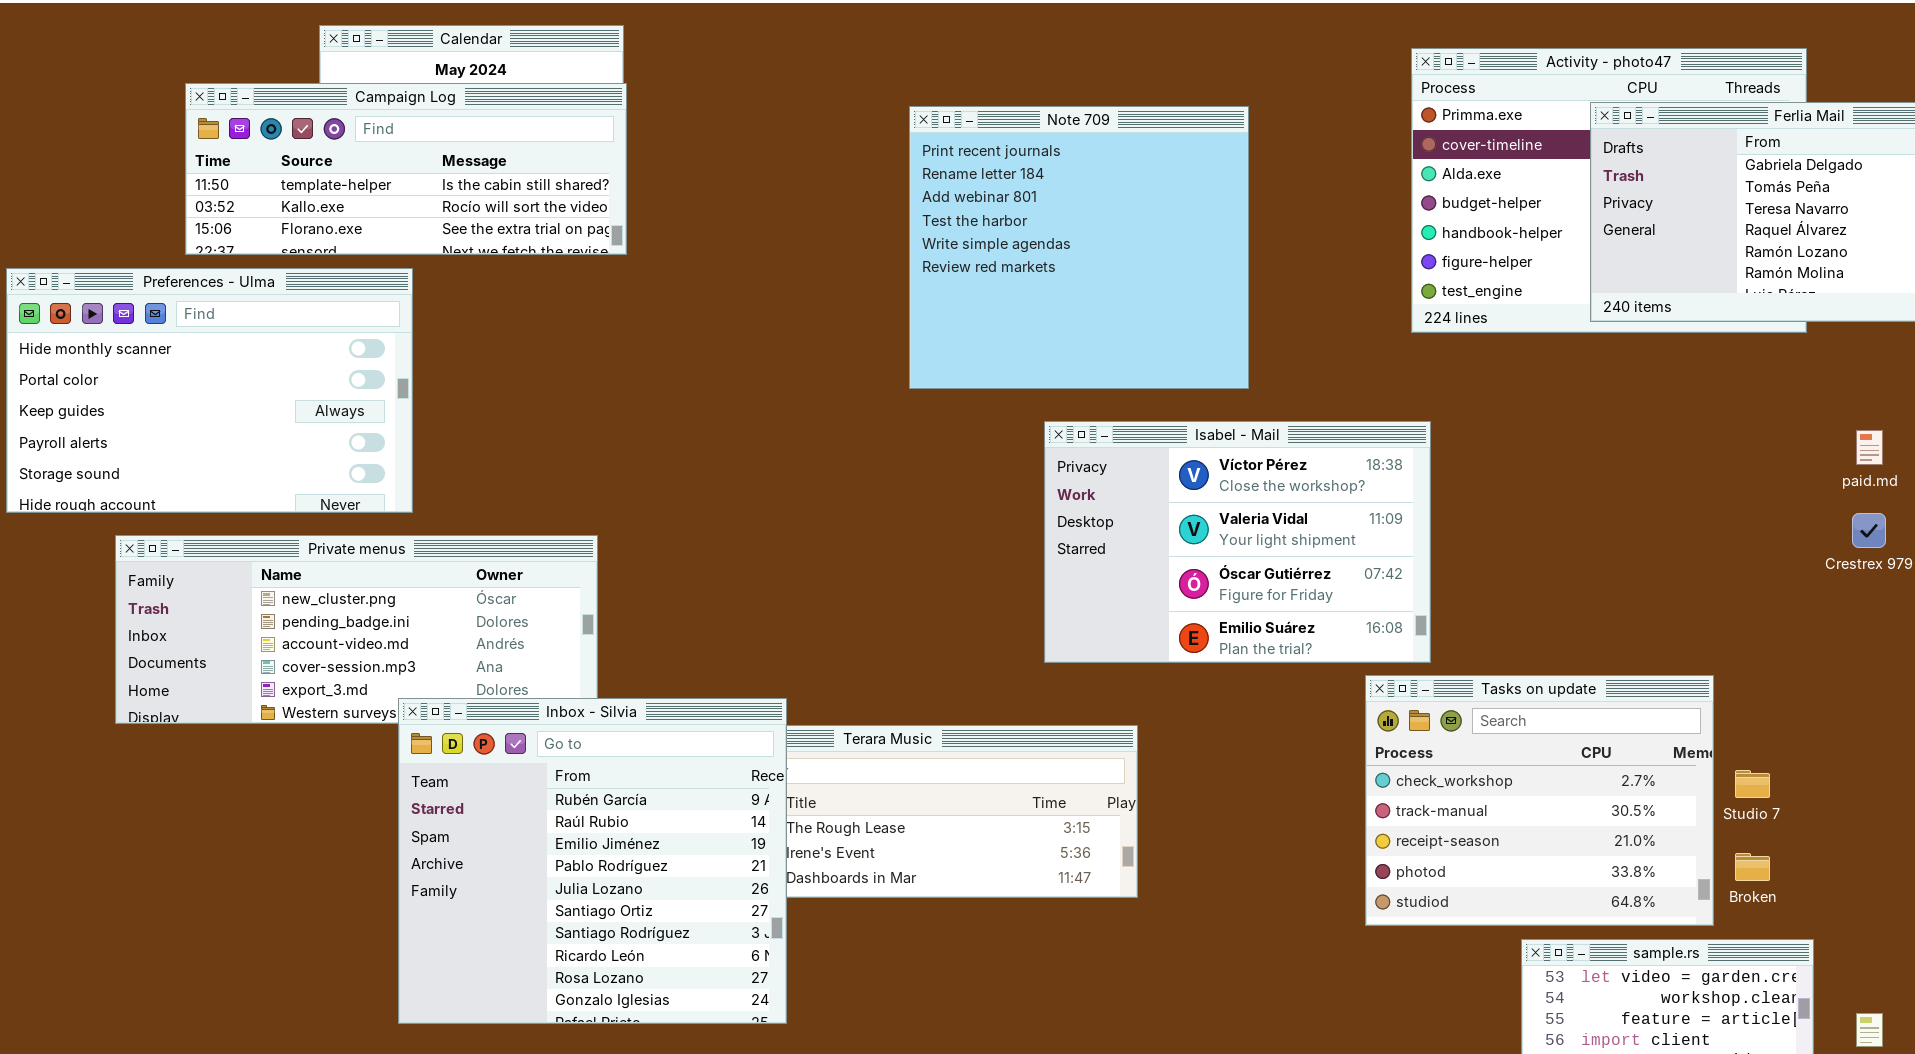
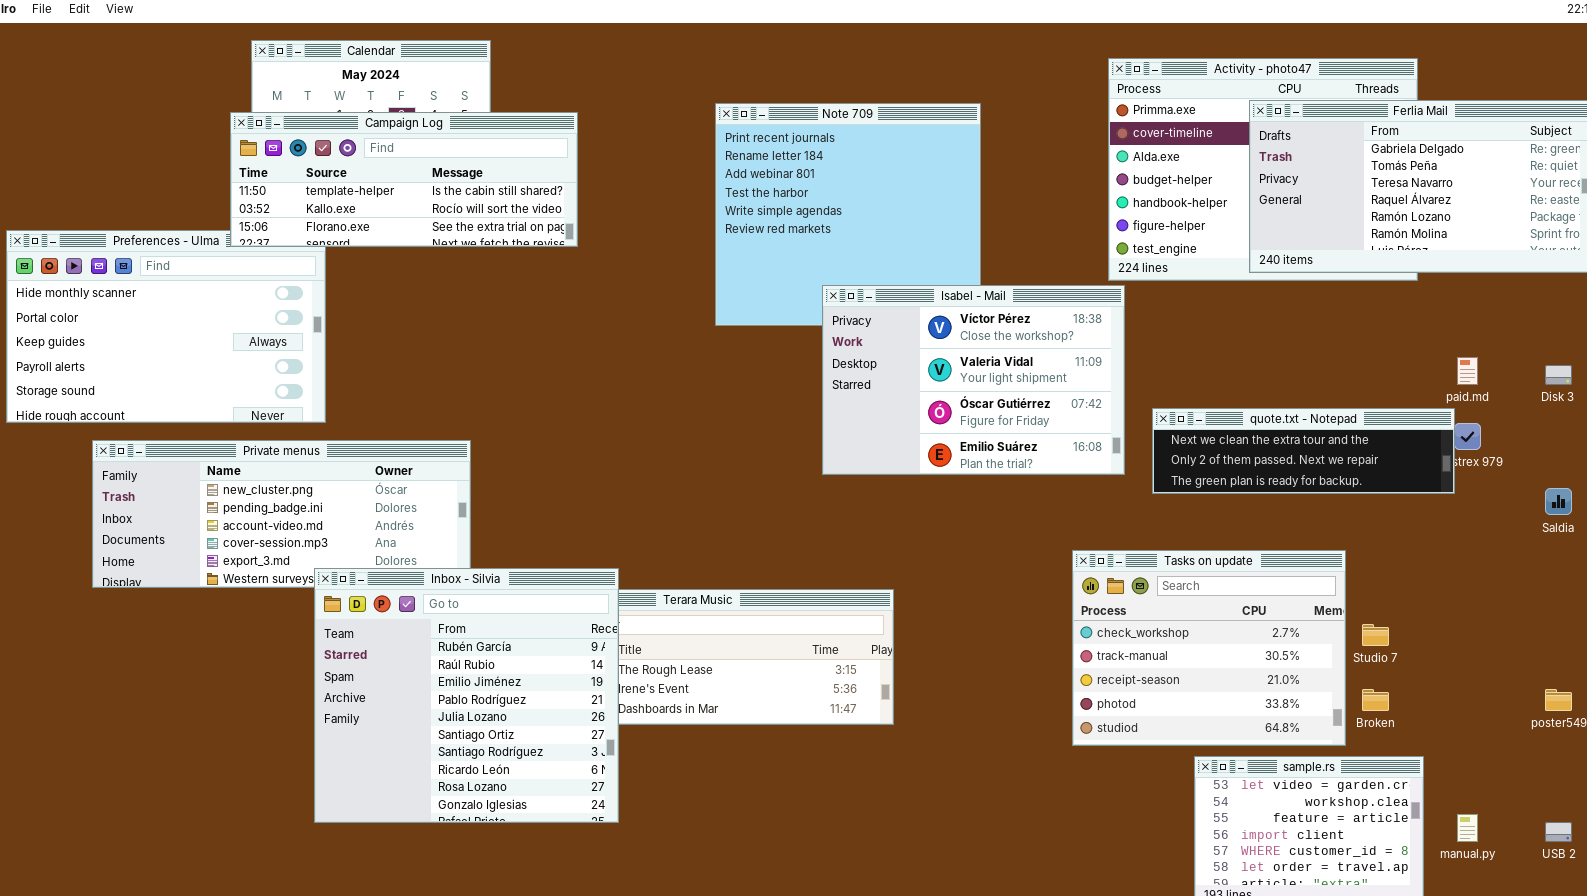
Campaign Log: [185,83,627,255] -> [230,112,578,247], moved
Isabel - Mail: [1044,421,1431,663] -> [822,285,1125,475], moved
quote.txt - Notepad: none -> [1152,408,1455,494], opened

